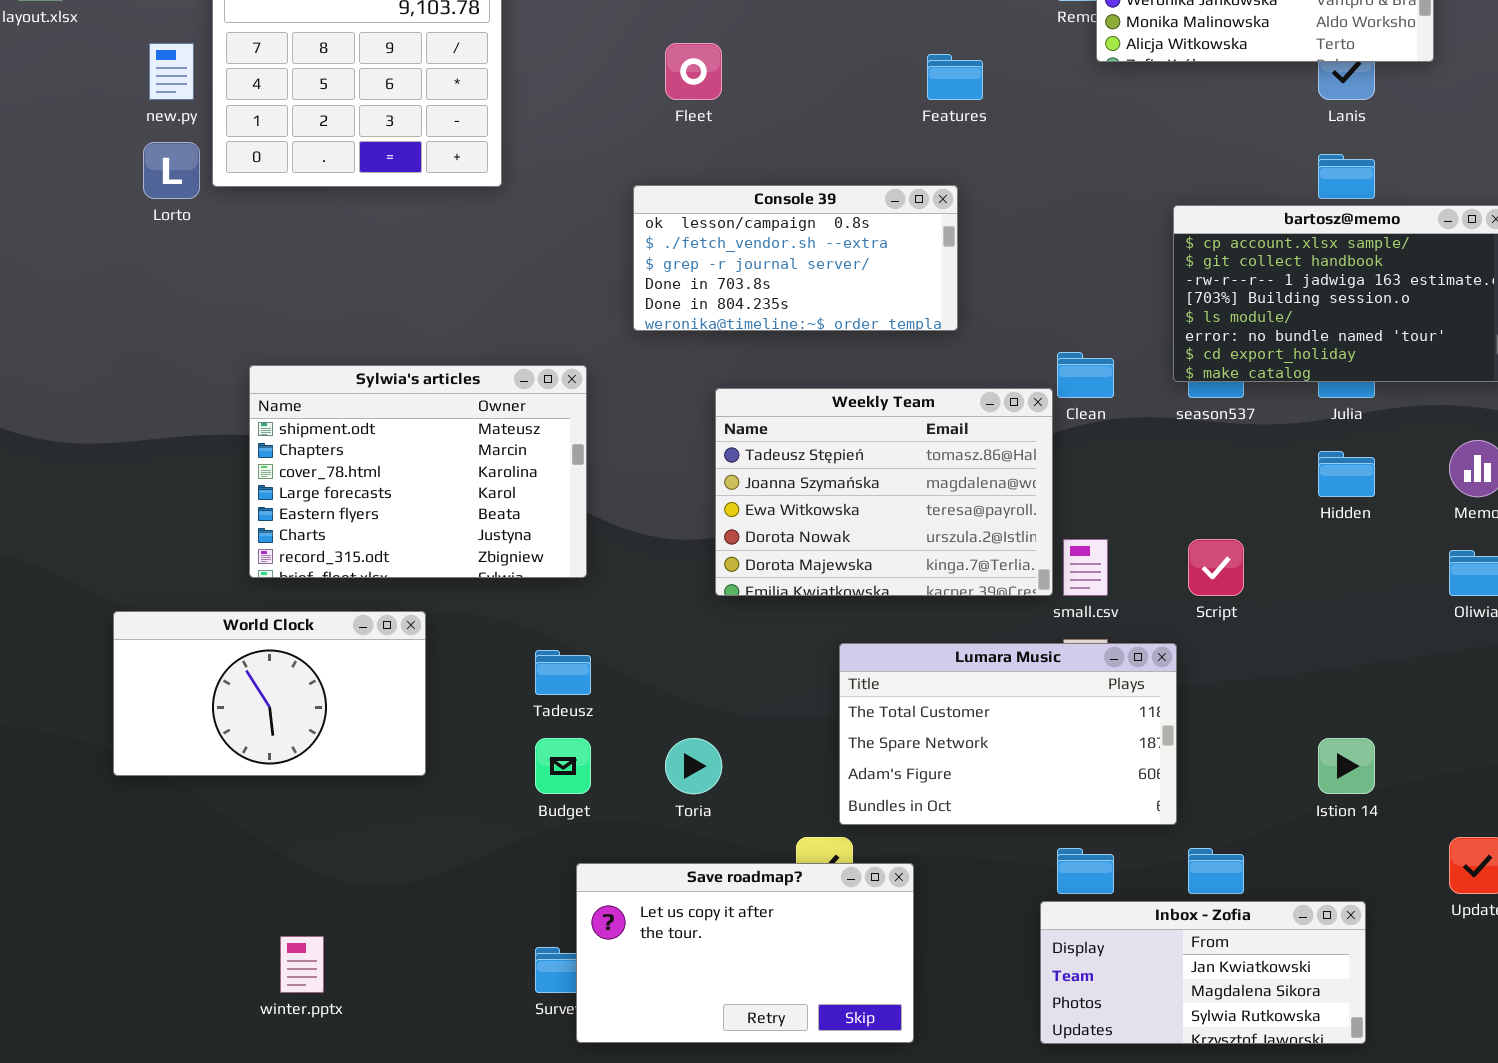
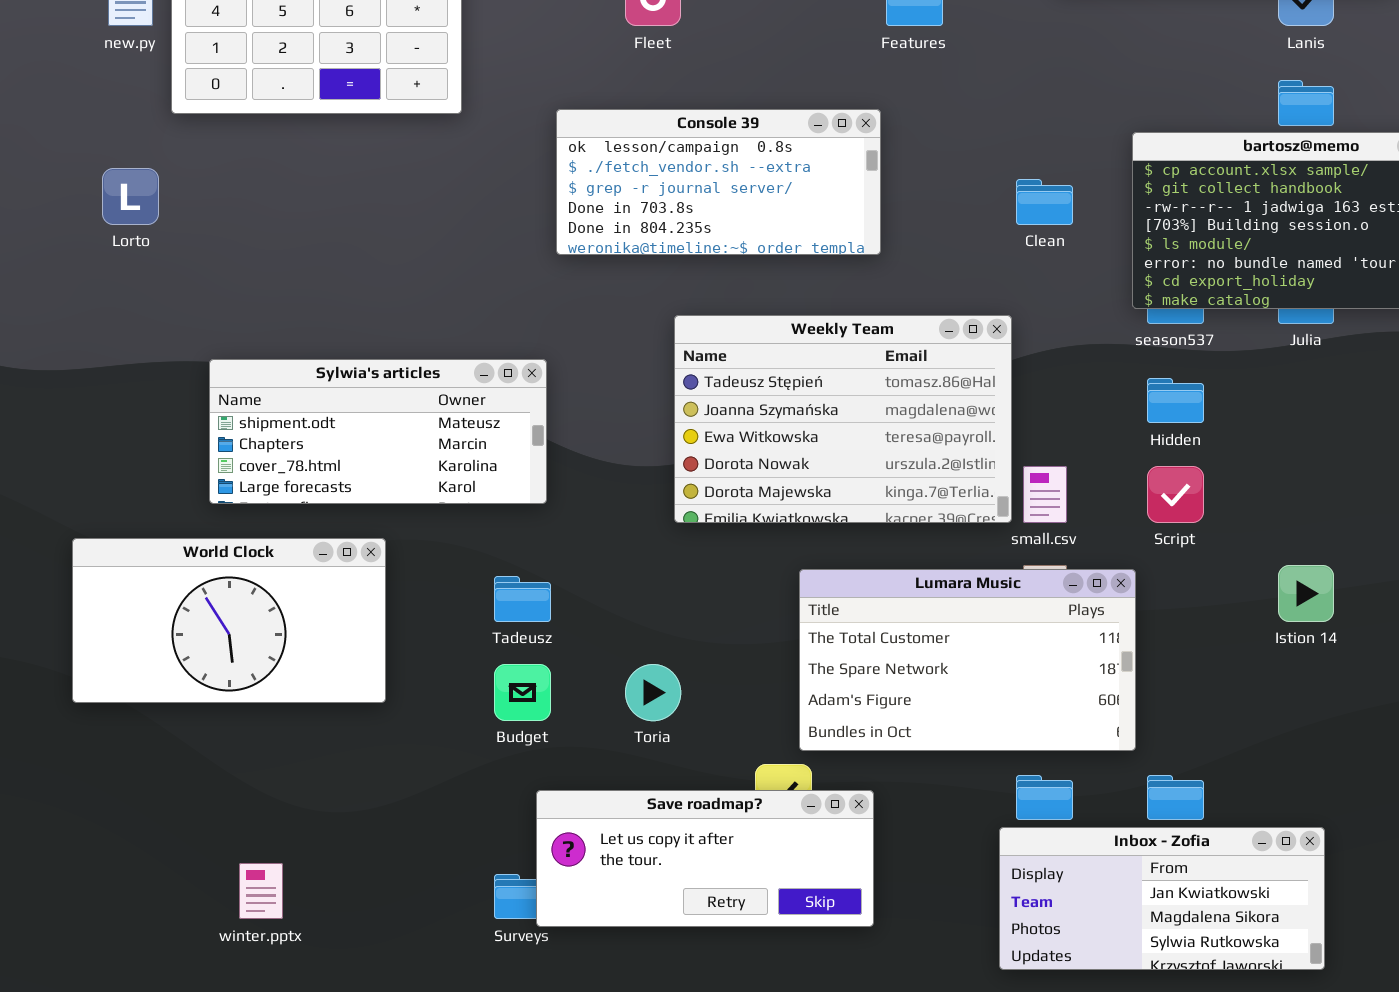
Lorto: [143,142,200,199] -> [102,168,159,225], moved
Console 39: [633,185,958,331] -> [556,109,881,255], moved
Clean: [1057,352,1114,398] -> [1016,179,1073,225], moved
Sylwia's articles: [249,365,587,578] -> [209,359,547,504], resized
Hidden: [1318,451,1375,497] -> [1147,378,1204,423], moved
Istion 14: [1318,738,1375,794] -> [1278,565,1334,622], moved
Save roadmap?: [576,863,914,1043] -> [536,790,874,927], resized

